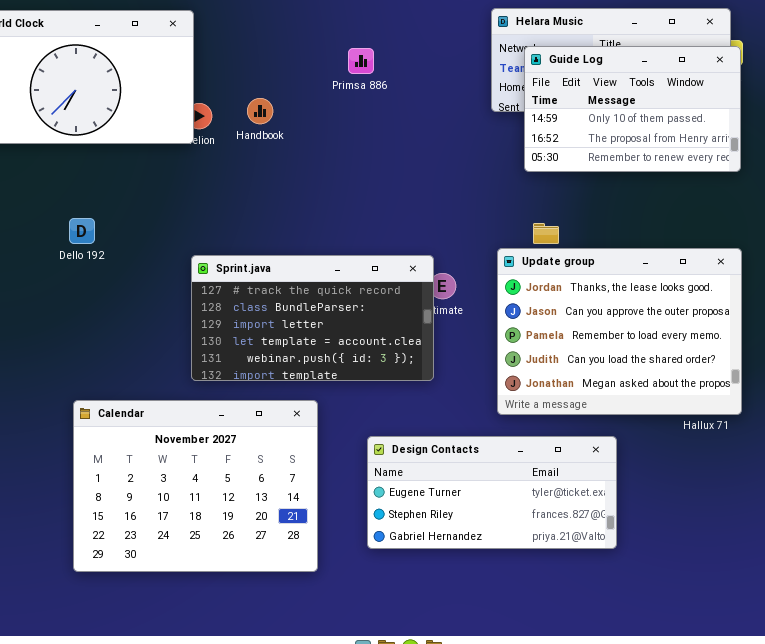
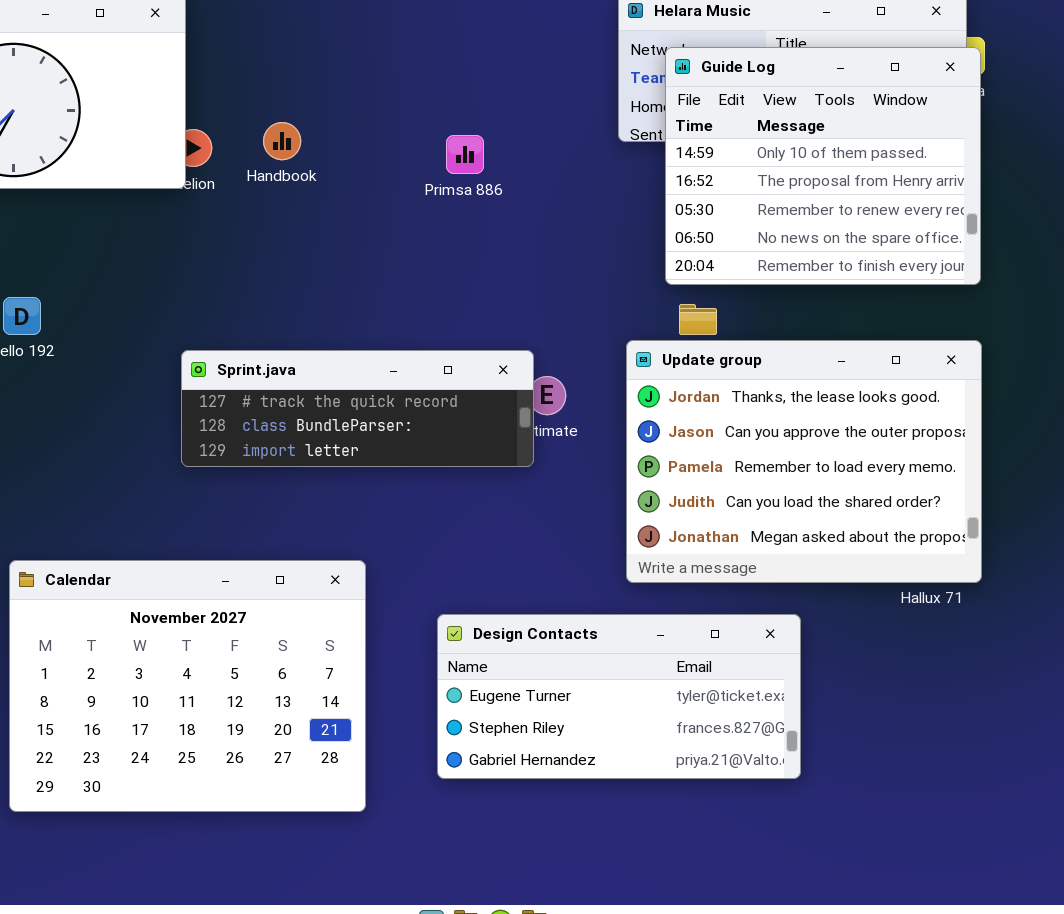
Guide Log: [524,46,741,172] -> [665,47,981,285], resized
Primsa 886: [348,48,374,74] -> [446,135,484,174], moved
Sprint.java: [191,255,434,381] -> [181,350,534,467], resized

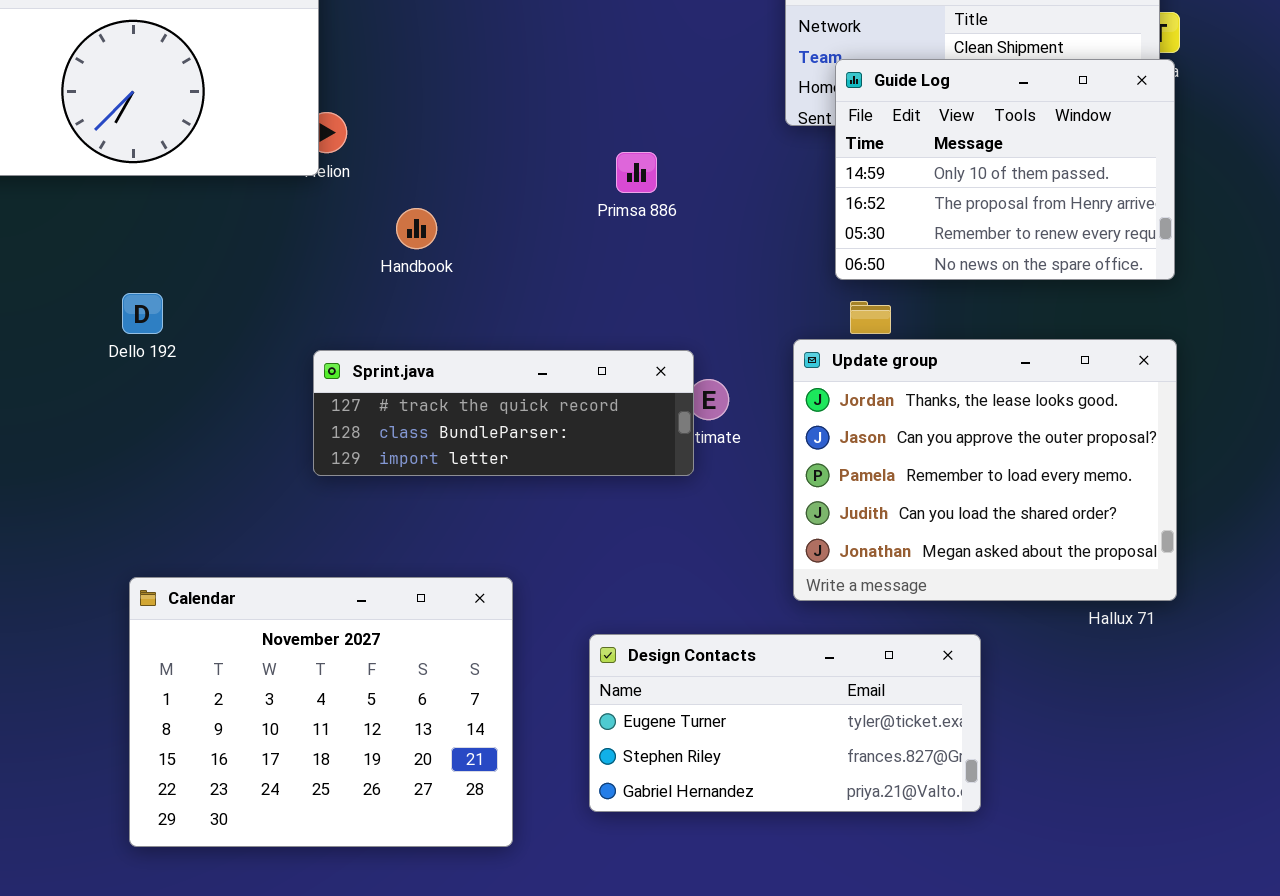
Guide Log: [665,47,981,285] -> [835,59,1175,280], resized
Handbook: [263,122,301,160] -> [396,208,437,249], moved
Primsa 886: [446,135,484,174] -> [616,152,657,193], moved

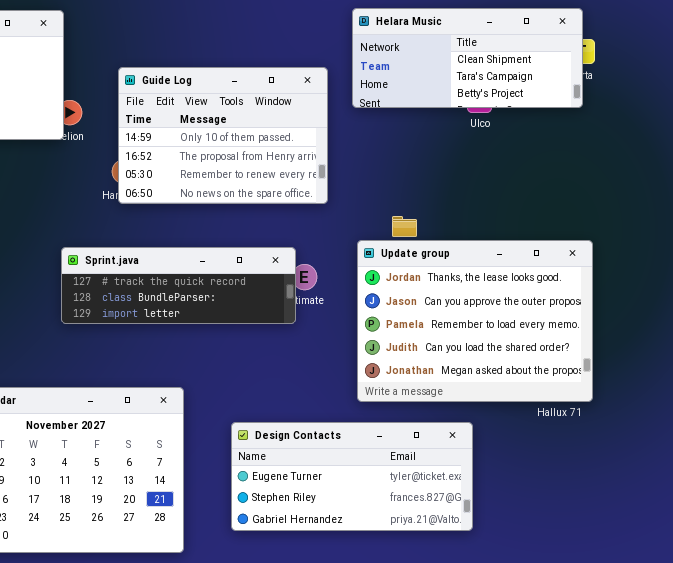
Guide Log: [835,59,1175,280] -> [118,67,328,204], moved

